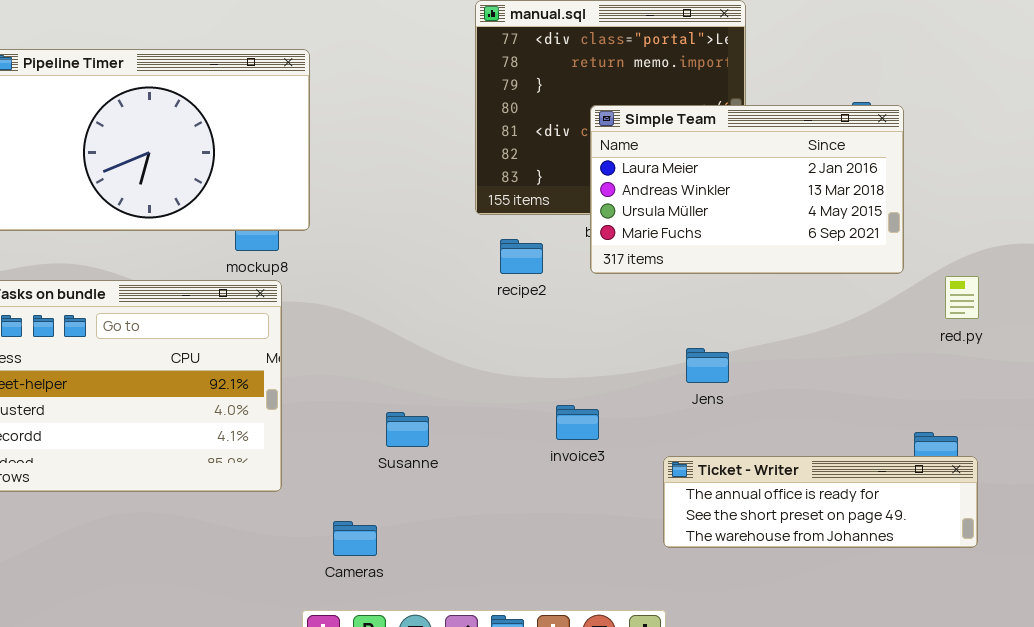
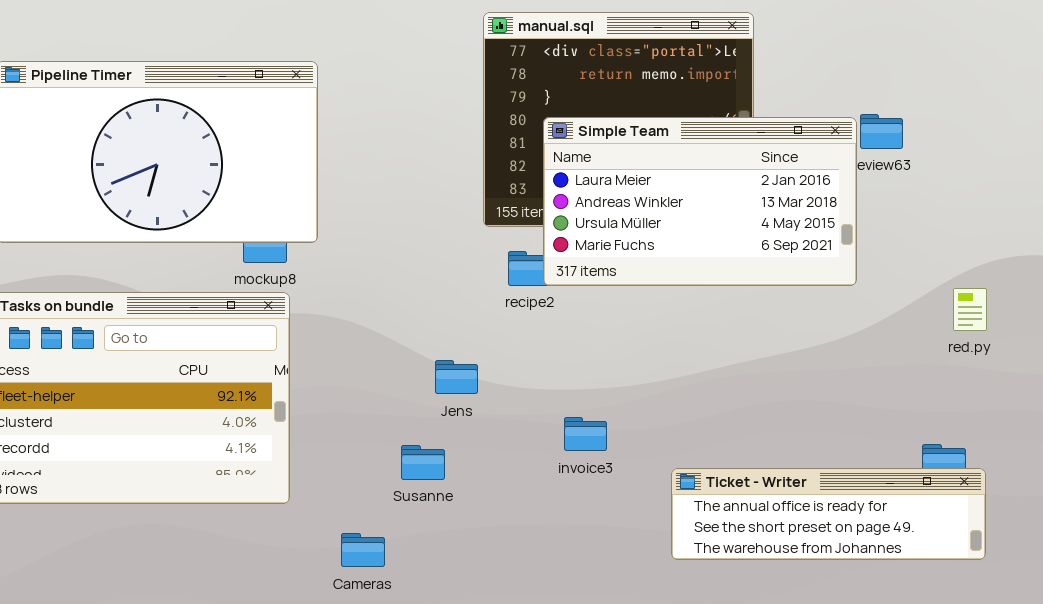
Simple Team: [590,105,904,274] -> [543,117,857,286], moved
Jens: [686,348,729,383] -> [435,360,478,394], moved
Susanne: [386,412,429,447] -> [401,445,445,480], moved

